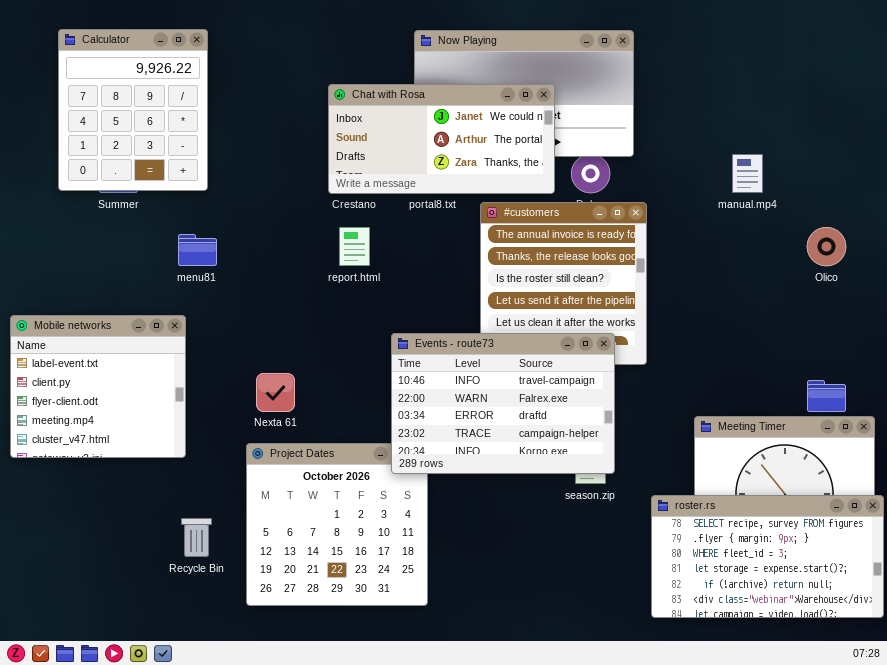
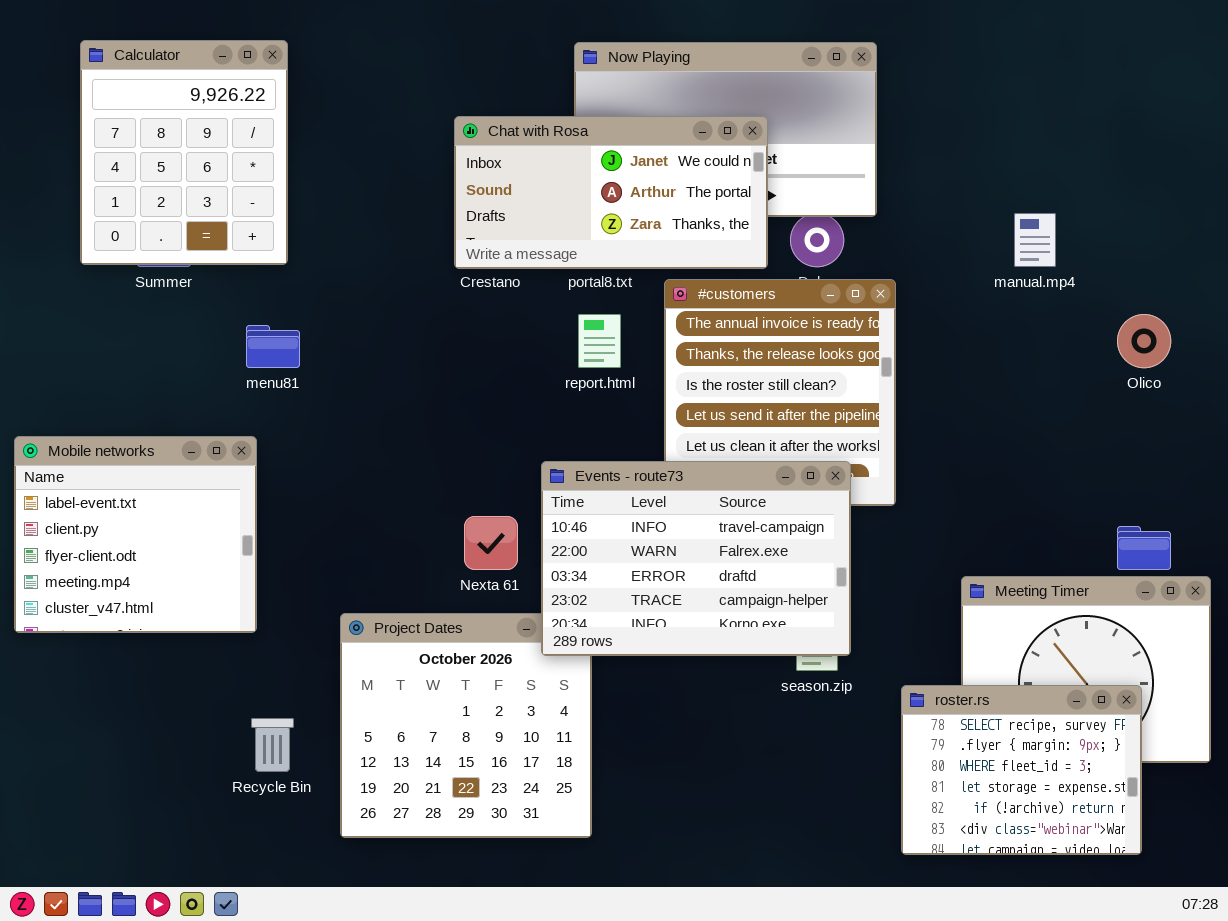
report.html: [339,227,370,266] -> [578,314,621,368], moved
Nexta 61: [256,373,295,412] -> [464,516,518,570], moved
roster.rs: [651,495,884,618] -> [901,685,1142,855], resized

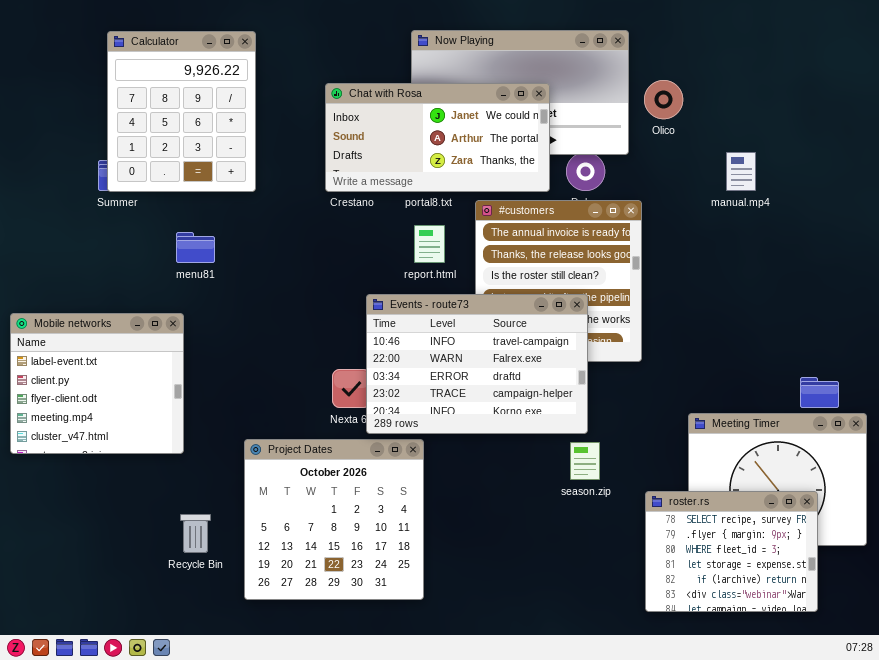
Calculator: [80,40,288,265] -> [107,31,256,192], moved
Olico: [1117,314,1171,368] -> [644,80,683,119], moved
Events - route73: [541,461,851,656] -> [366,294,588,434], moved

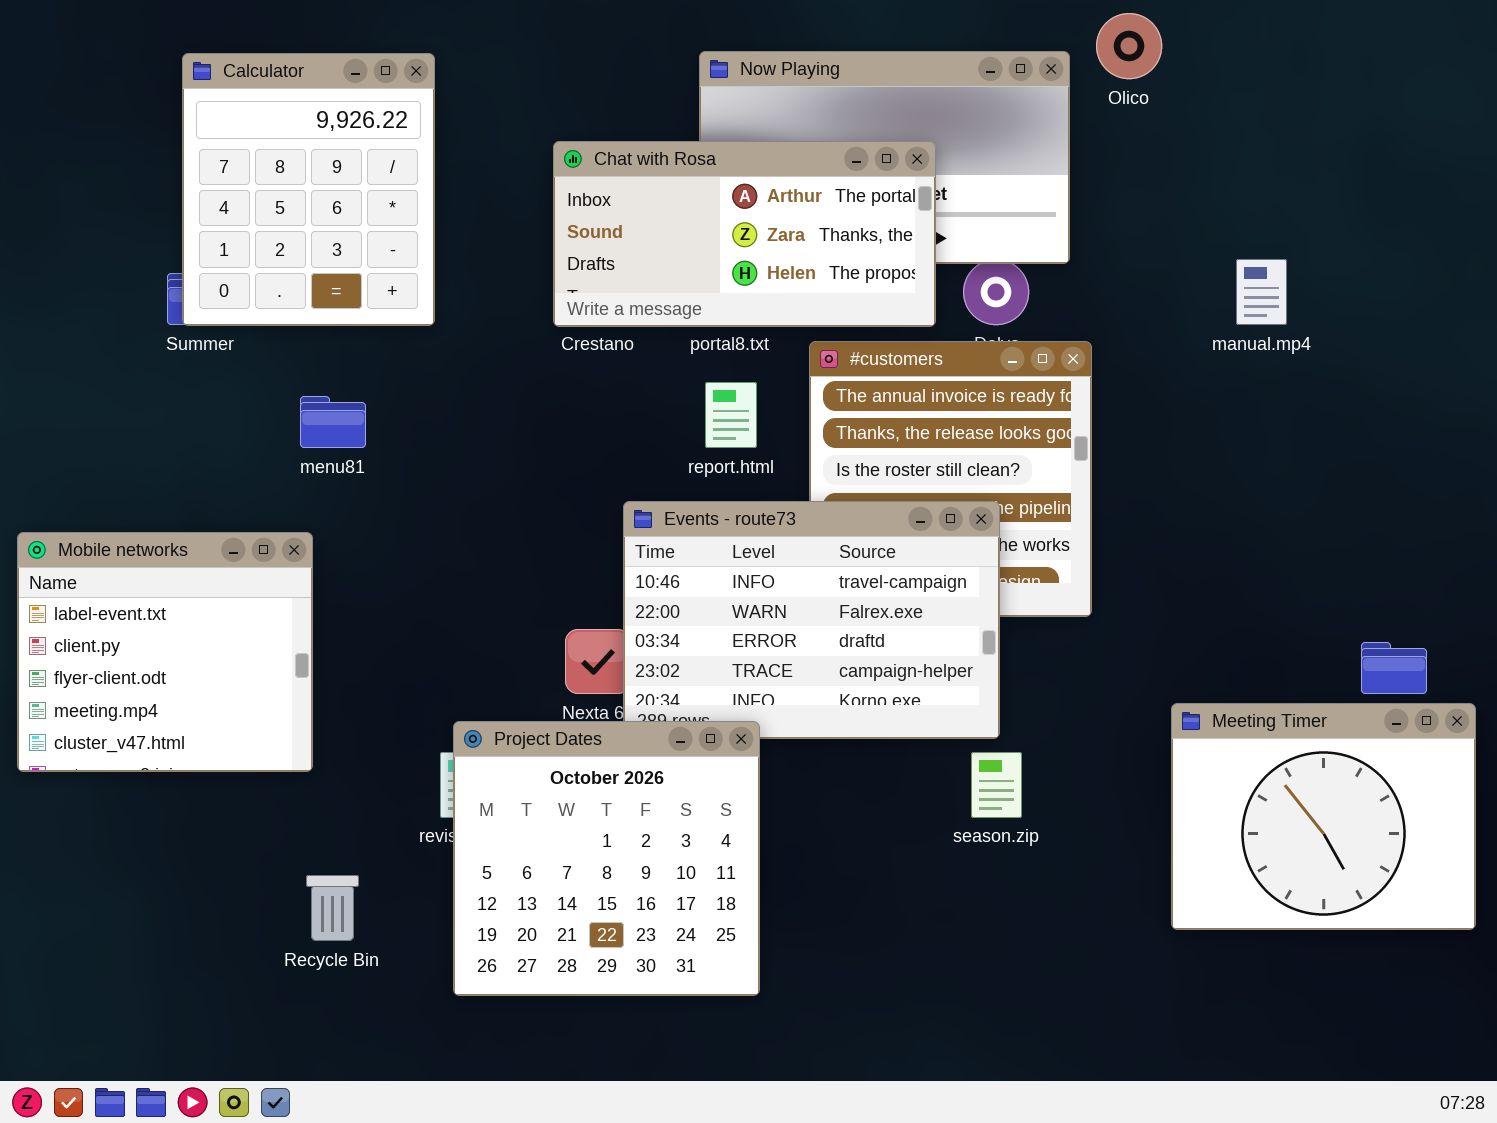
Olico: [644,80,683,119] -> [1096,13,1162,79], moved
Chat with Rosa: [325,83,550,192] -> [553,141,936,327], scrolled down 1 row
Project Dates: [244,439,424,600] -> [453,721,760,996], moved
roster.rs: [645,491,818,612] -> none, closed

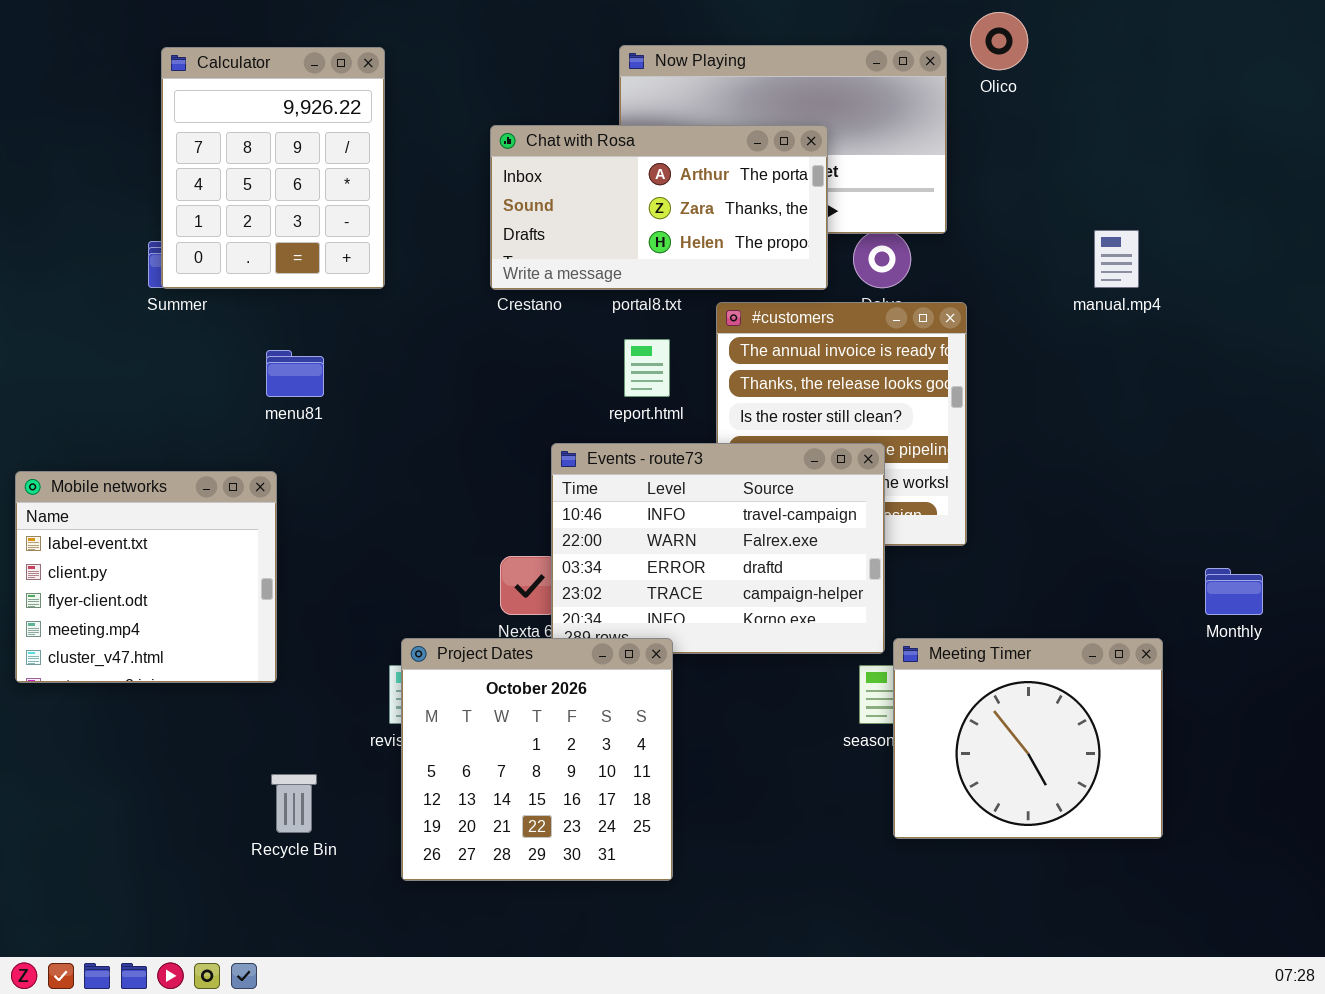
Meeting Timer: [1171,703,1476,930] -> [893,638,1163,839], moved

